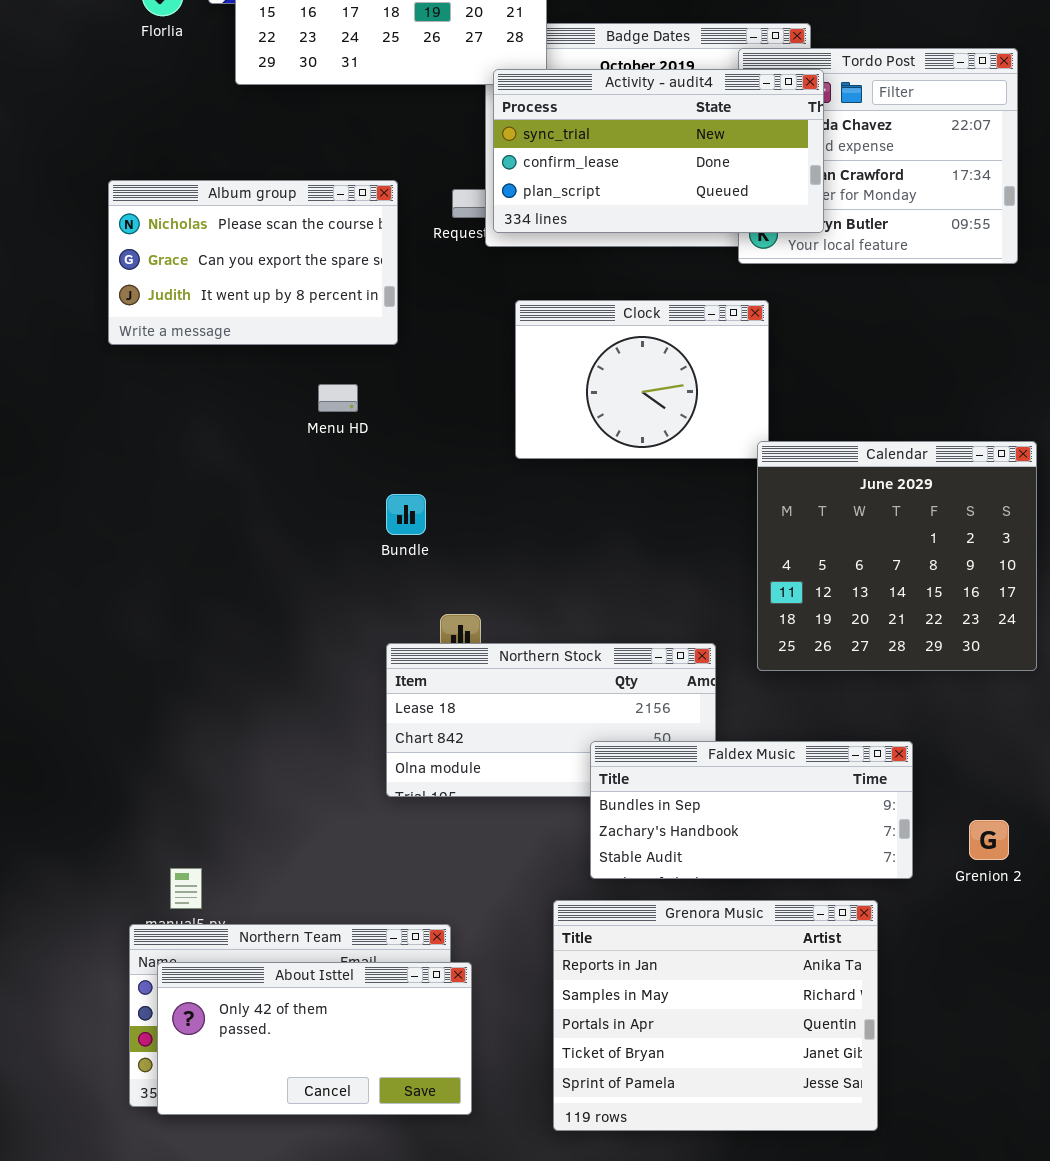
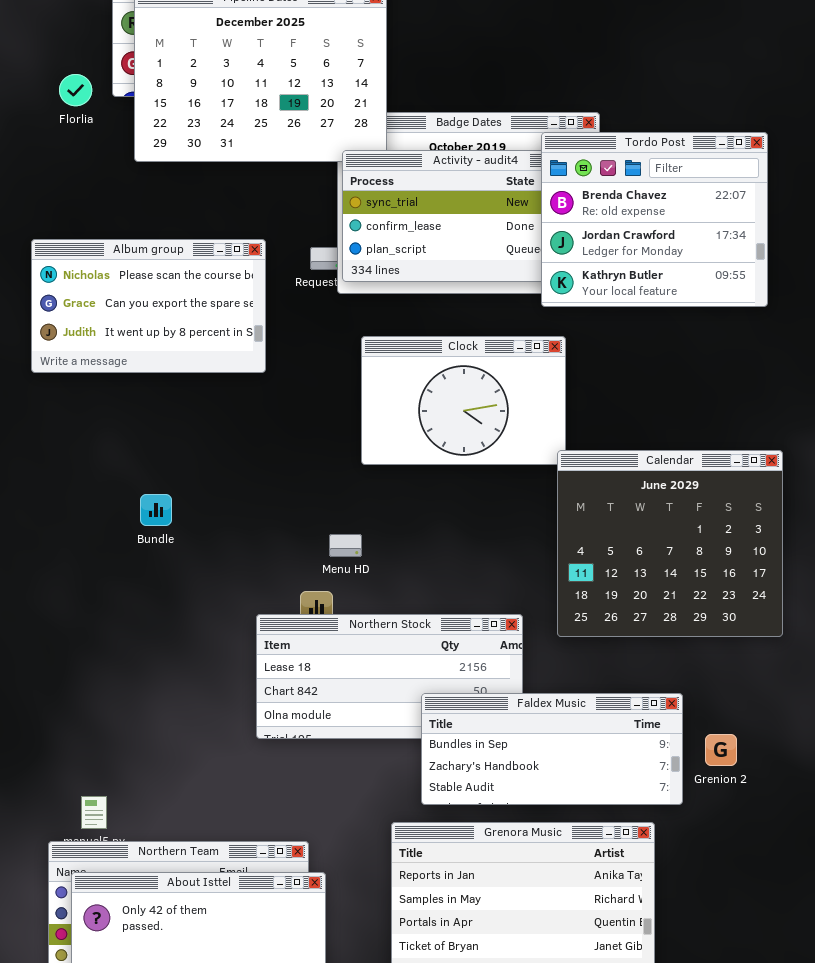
Tordo Post: [738,48,1018,264] -> [541,132,768,307], raised
Menu HD: [318,384,358,412] -> [329,534,362,557], moved
Bundle: [386,494,426,535] -> [140,494,172,526], moved
Grenion 2: [969,820,1009,860] -> [705,734,737,766], moved

